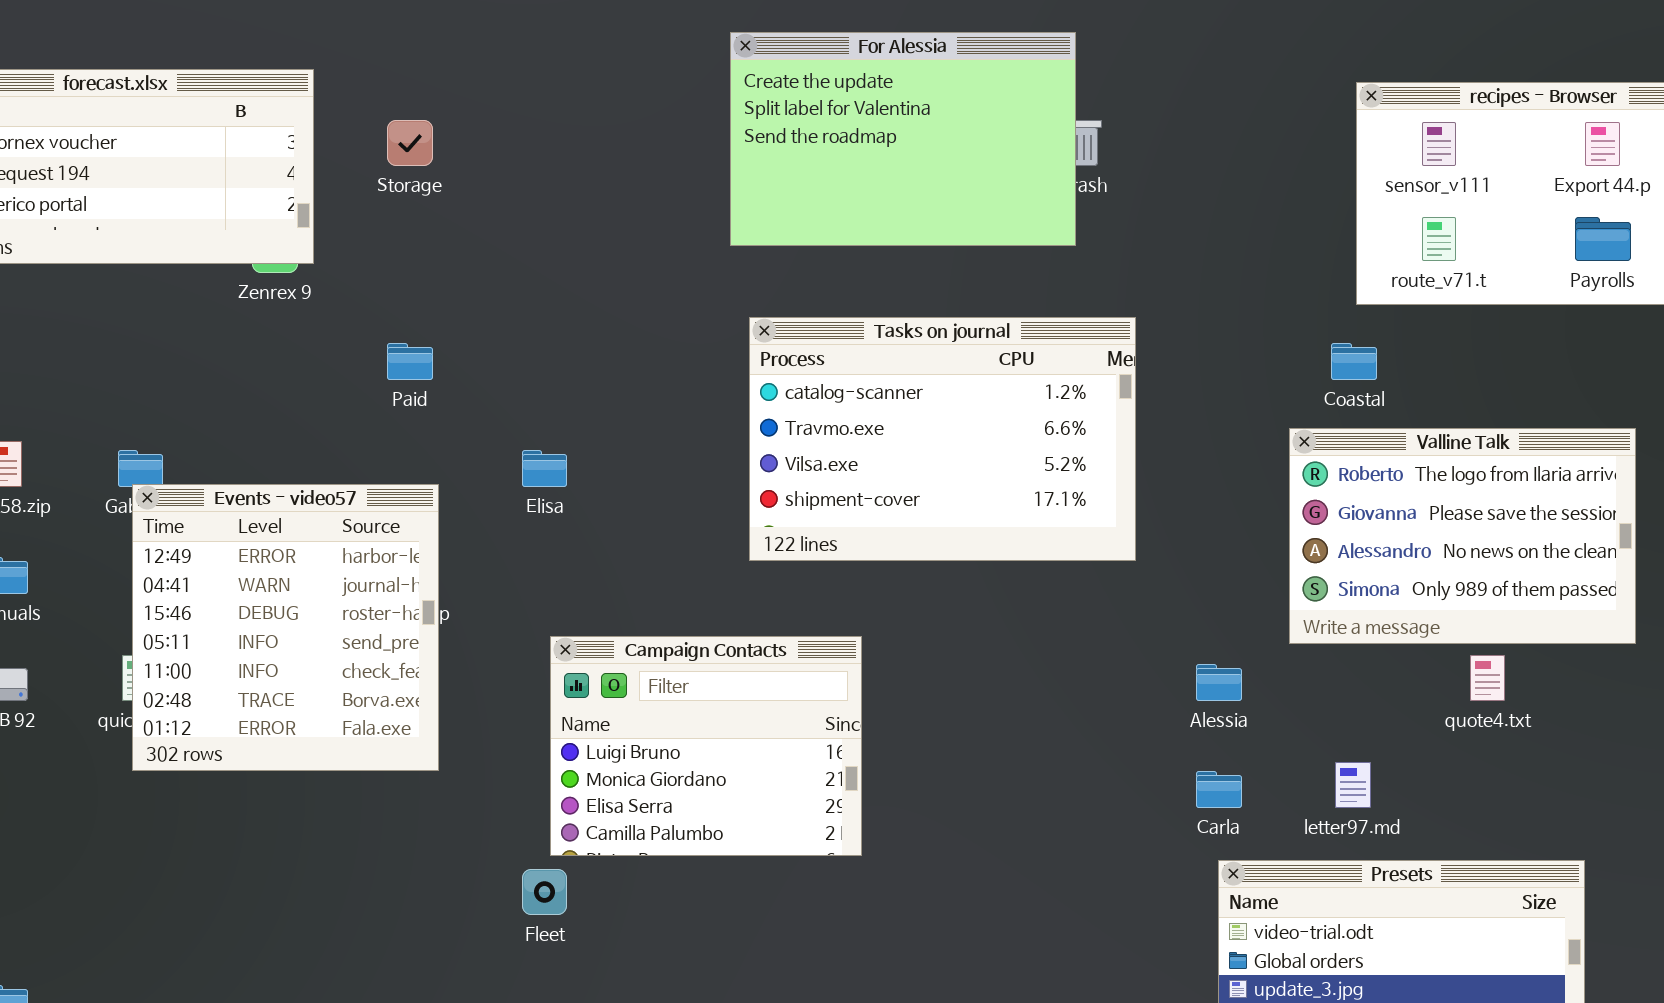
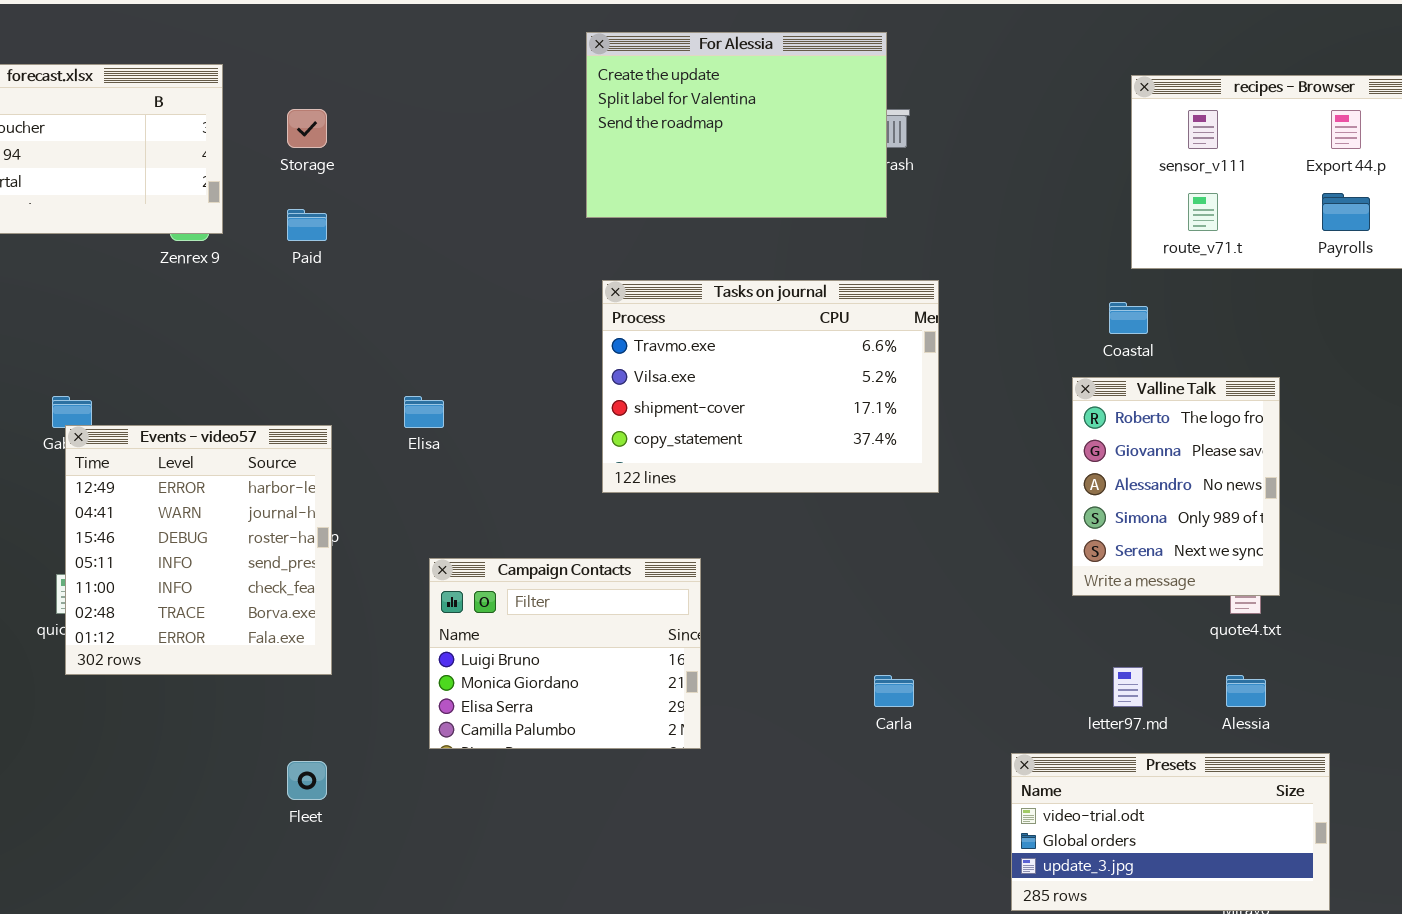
Tasks on journal: [749,317,1136,561] -> [602,280,939,493], scrolled down 1 row
Paid: [387,343,433,380] -> [287,209,327,241], moved
Valline Talk: [1289,428,1636,644] -> [1072,377,1280,596], resized
Alessia: [1196,664,1242,701] -> [1226,675,1266,707], moved
Carla: [1196,771,1242,808] -> [874,675,914,707], moved
Fleet: [522,869,567,915] -> [287,761,327,800], moved

